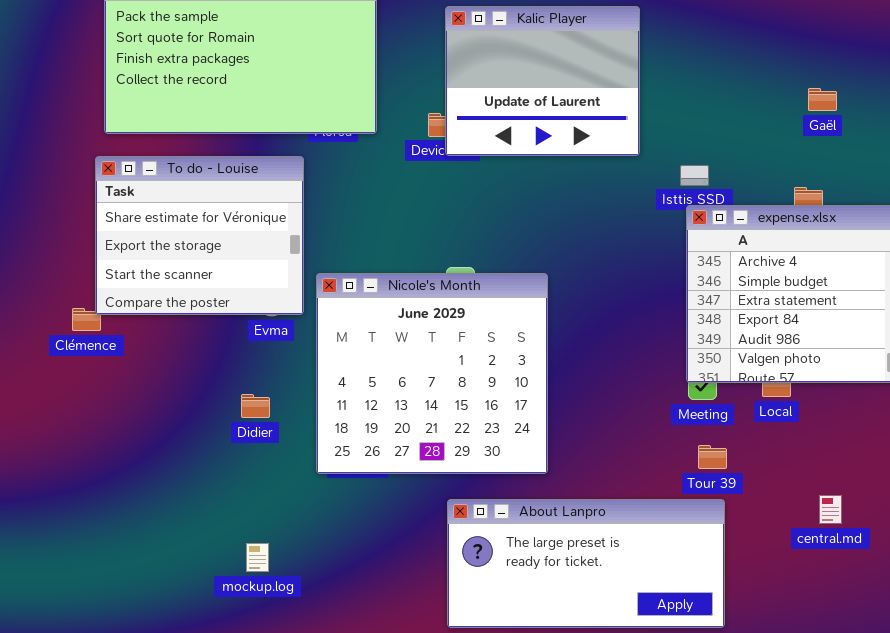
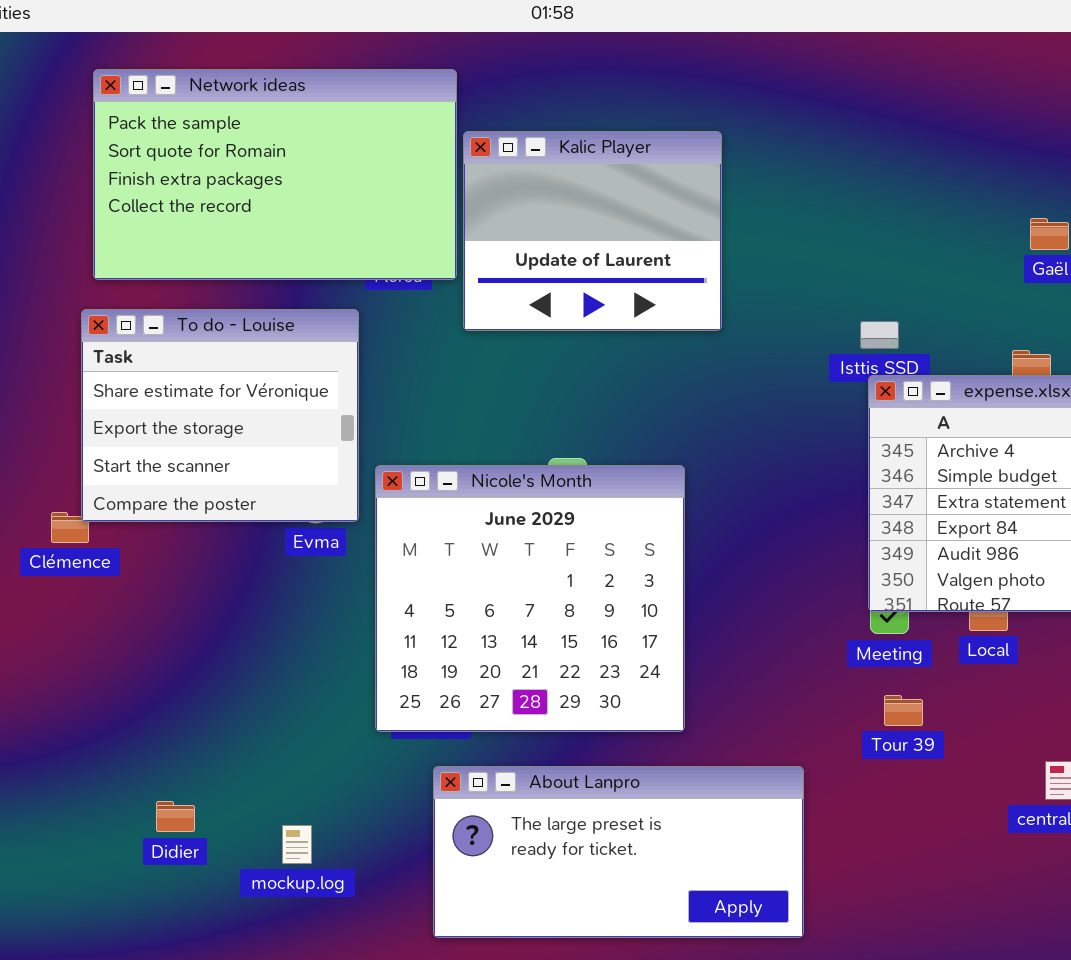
Kalic Player: [445,6,640,156] -> [463,131,722,331], moved
Didier: [241,394,270,418] -> [156,801,195,832], moved
About Lanpro: [447,499,725,628] -> [433,766,804,938], moved

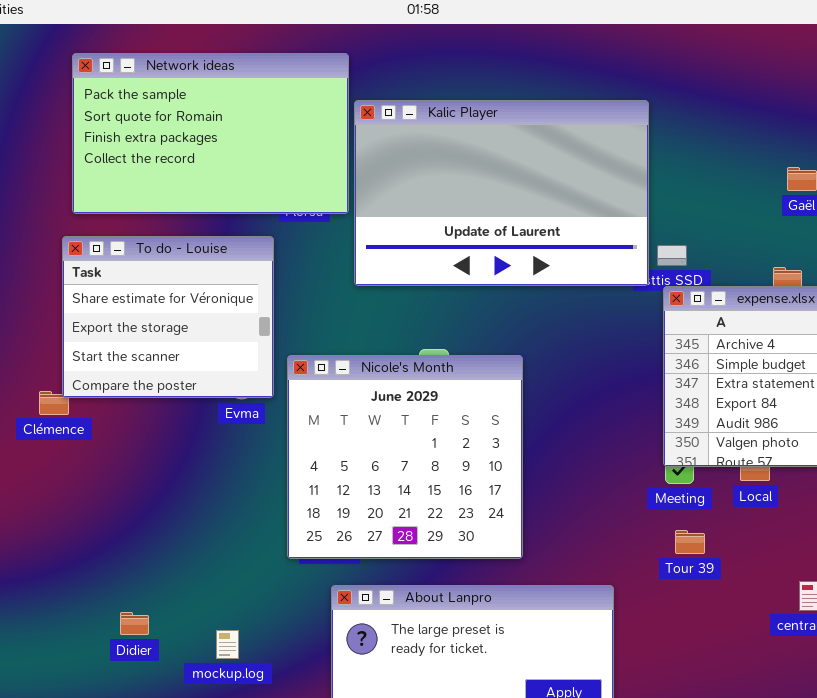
Kalic Player: [463,131,722,331] -> [354,100,649,286], resized

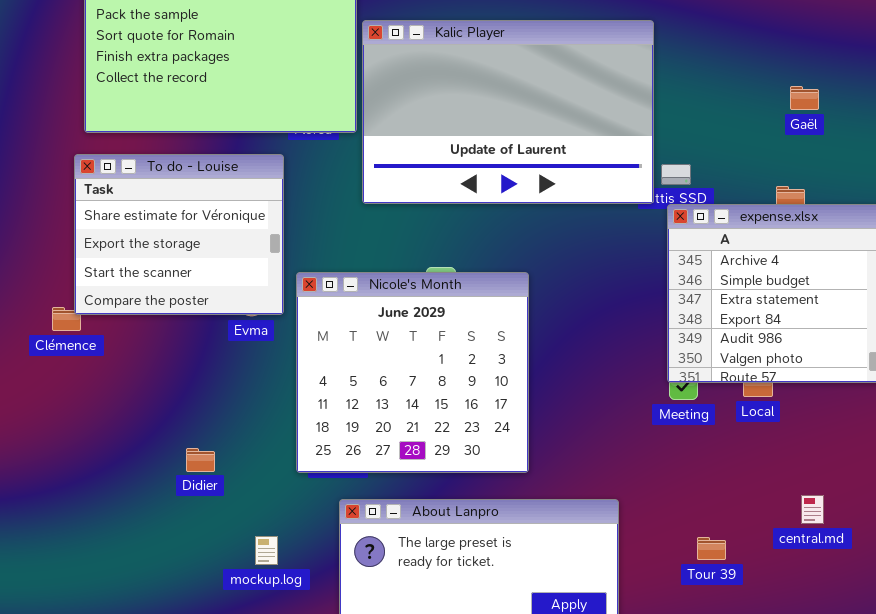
Tour 39: [675,530,705,554] -> [697,537,726,560], moved
Didier: [120,612,149,635] -> [186,448,215,472], moved
mockup.log: [216,630,239,659] -> [255,536,278,565], moved

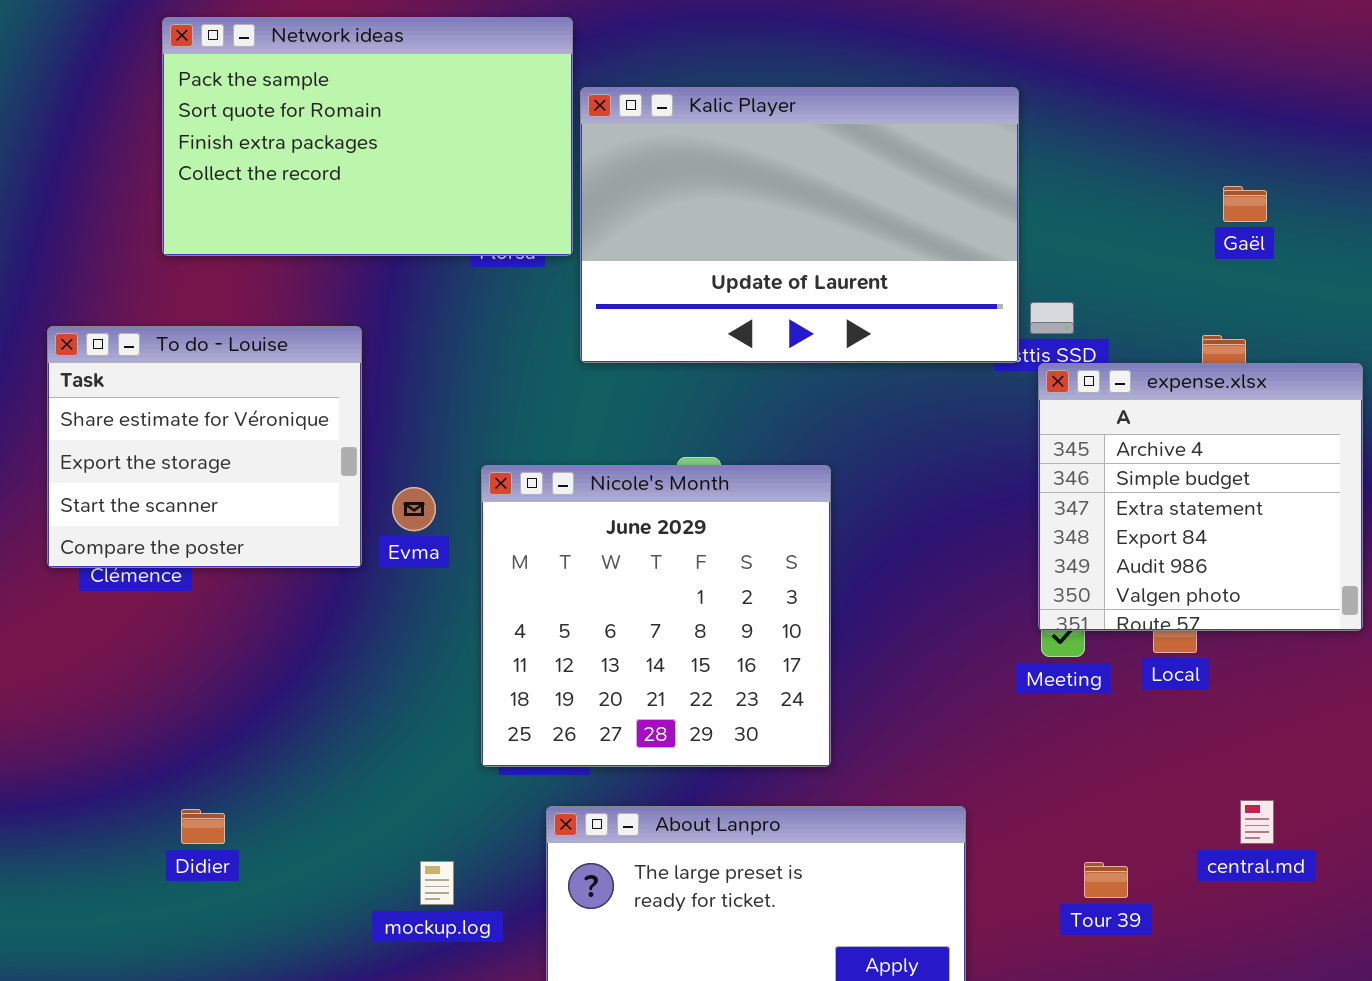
To do - Louise: [74,154,284,315] -> [47,326,362,568], moved
Didier: [186,448,215,472] -> [181,809,225,844], moved

